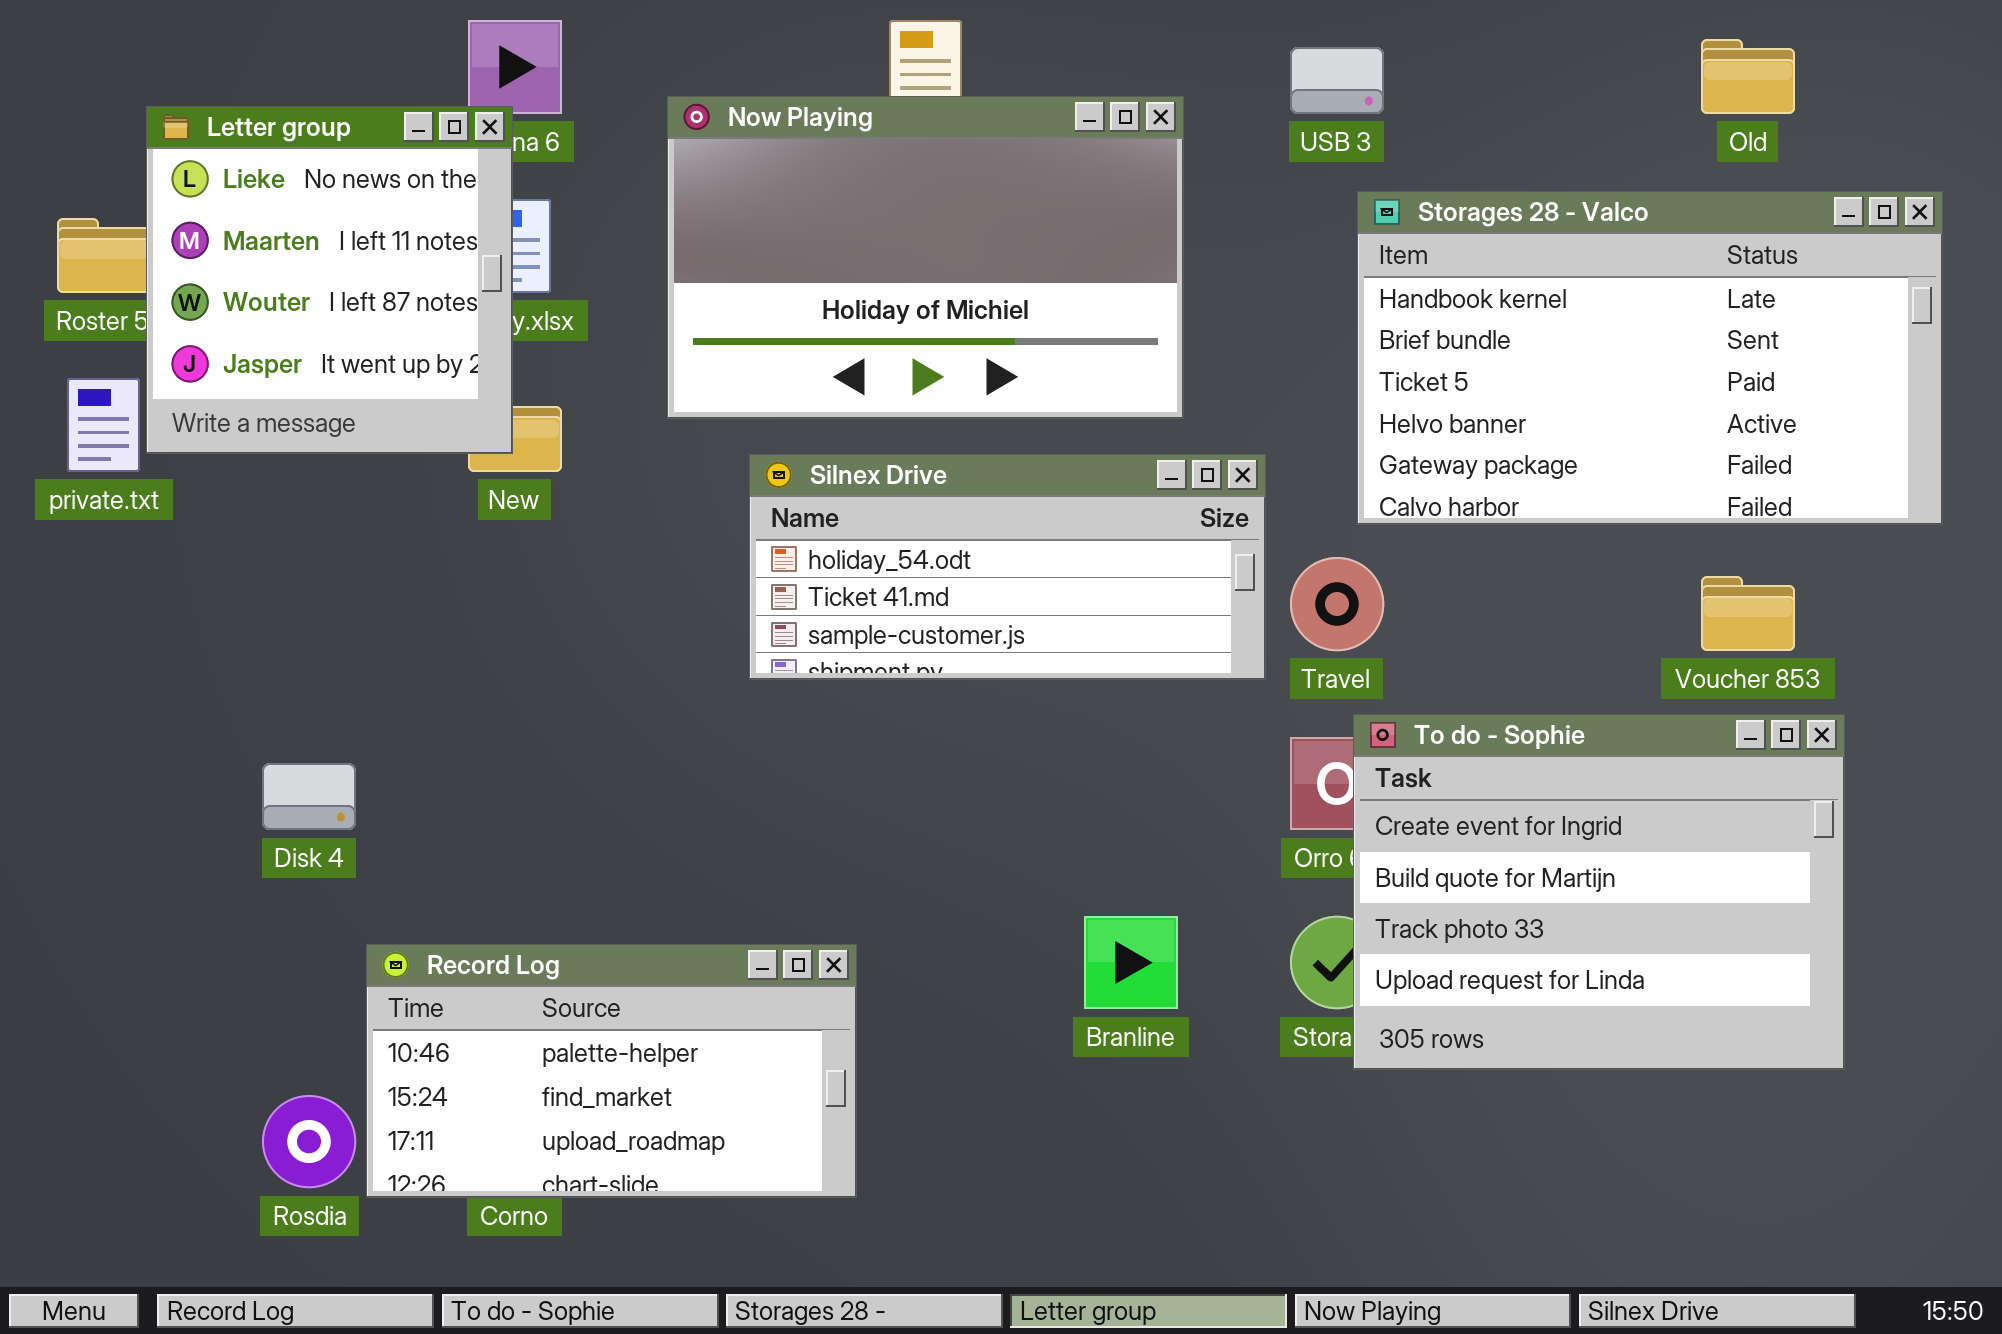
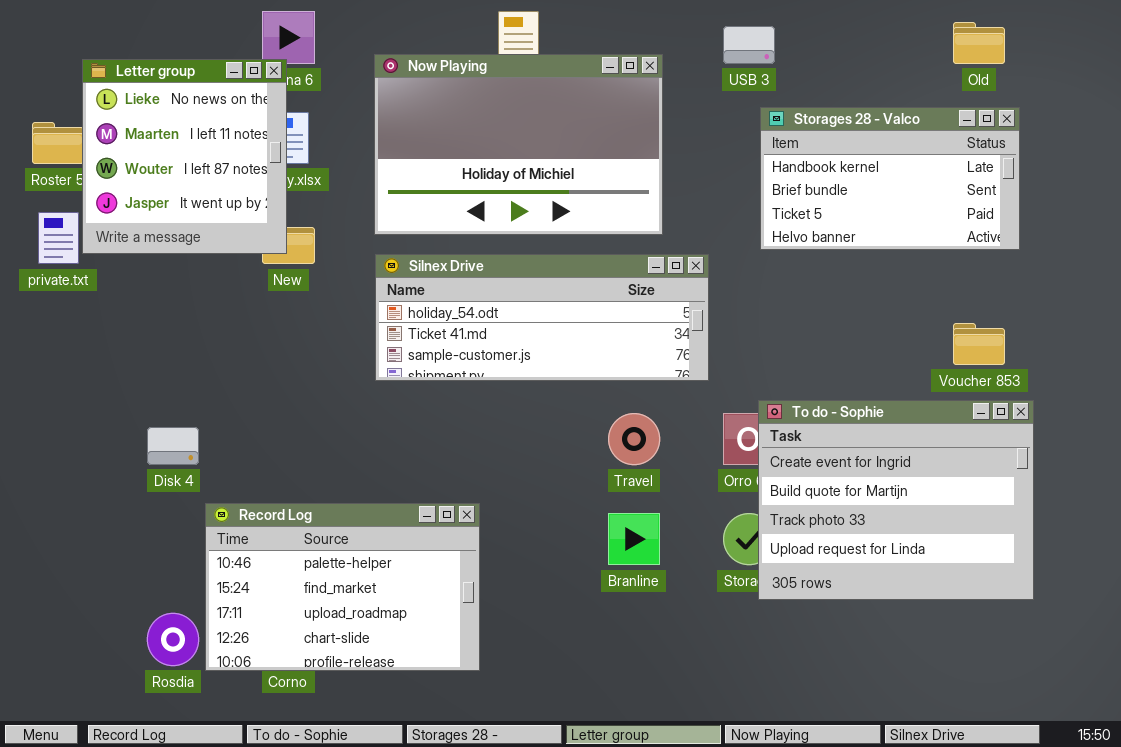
Storages 28 - Valco: [1357,191,1943,525] -> [760,107,1020,250], resized
Silnex Drive: [749,454,1266,680] -> [375,254,709,381], resized
Travel: [1290,557,1384,651] -> [608,413,660,465], moved
Record Log: [366,944,857,1198] -> [205,503,480,671], resized

